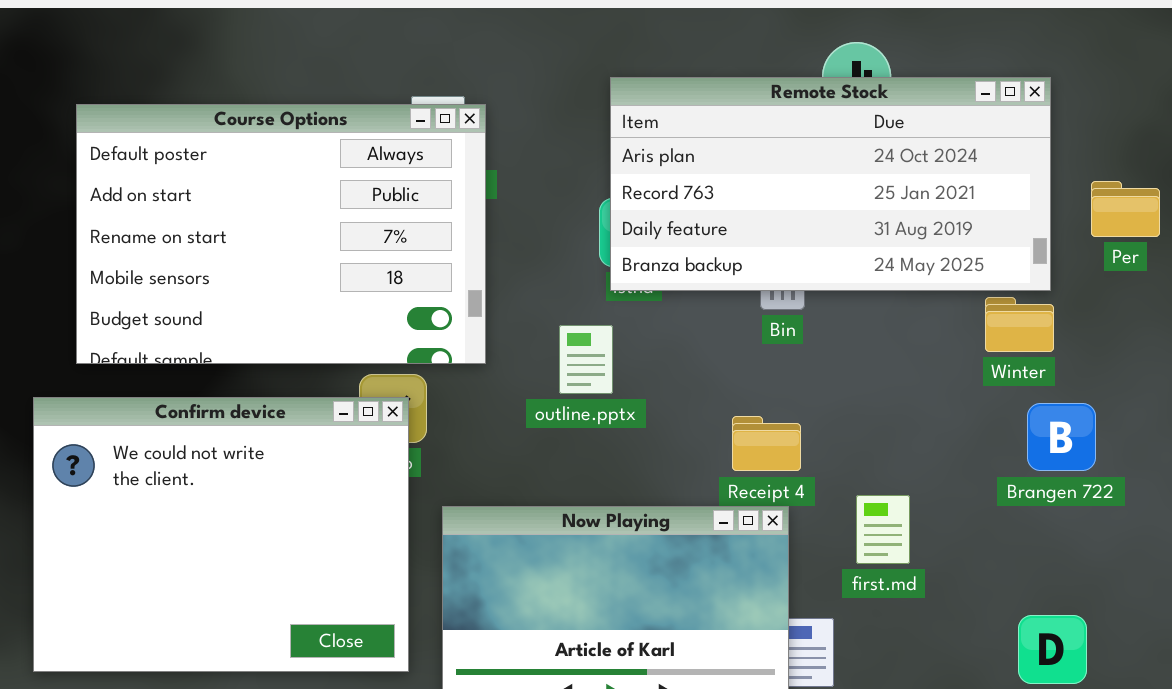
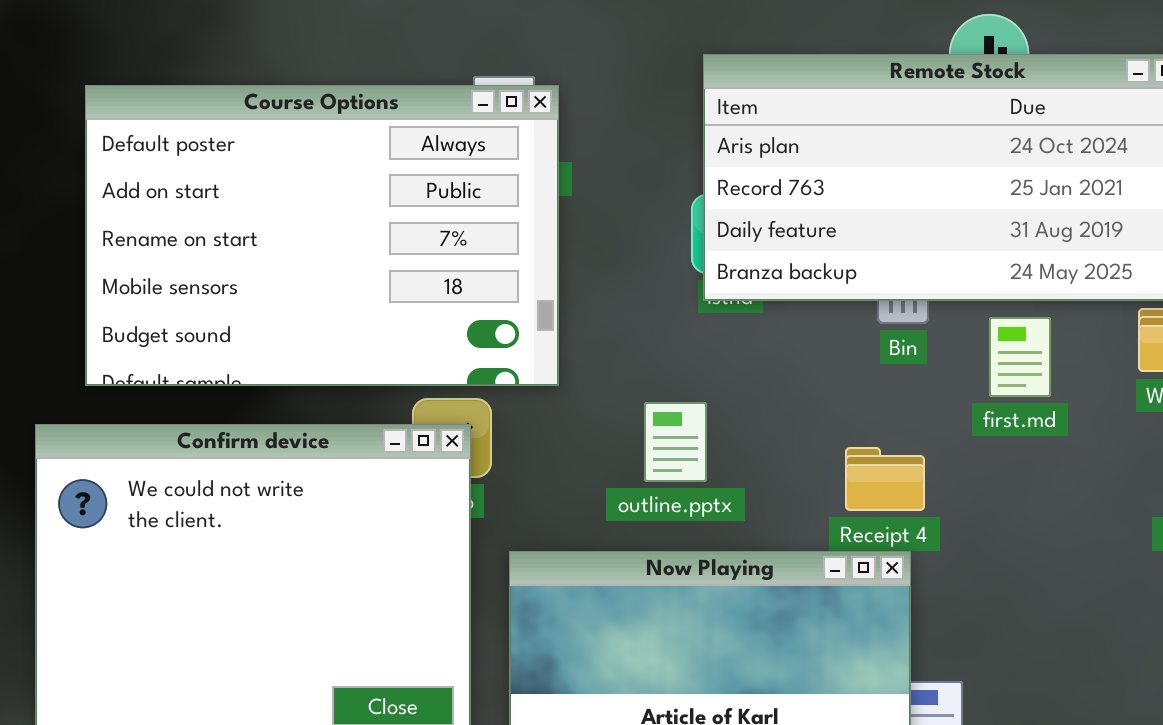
outline.pptx: [559,325,613,394] -> [644,402,707,482], moved
first.md: [856,495,910,564] -> [989,317,1051,397], moved

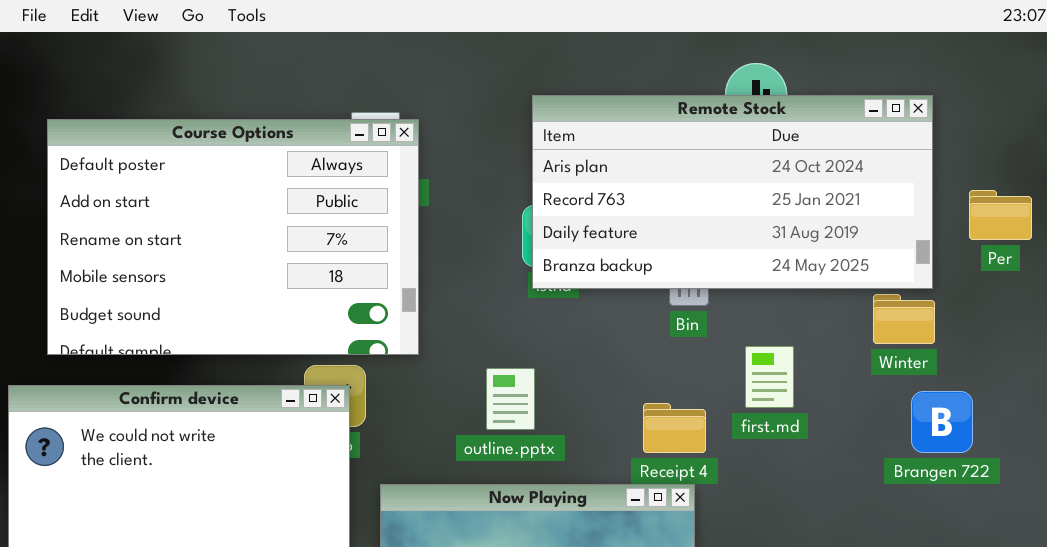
first.md: [989,317,1051,397] -> [745,346,794,408], moved

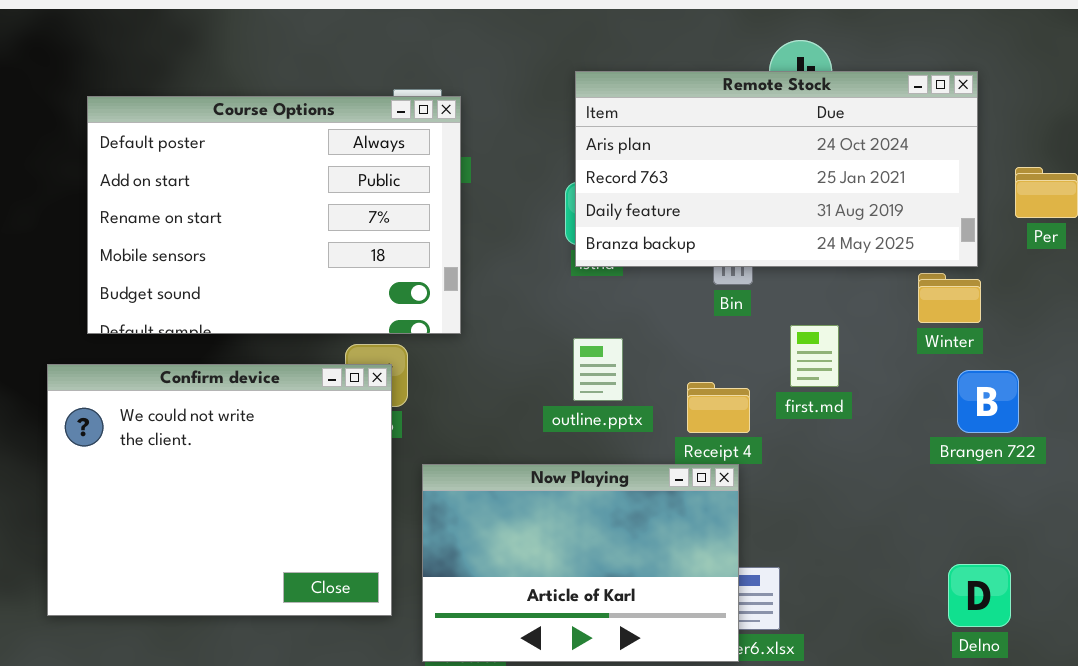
outline.pptx: [486,368,535,430] -> [573,338,623,401], moved

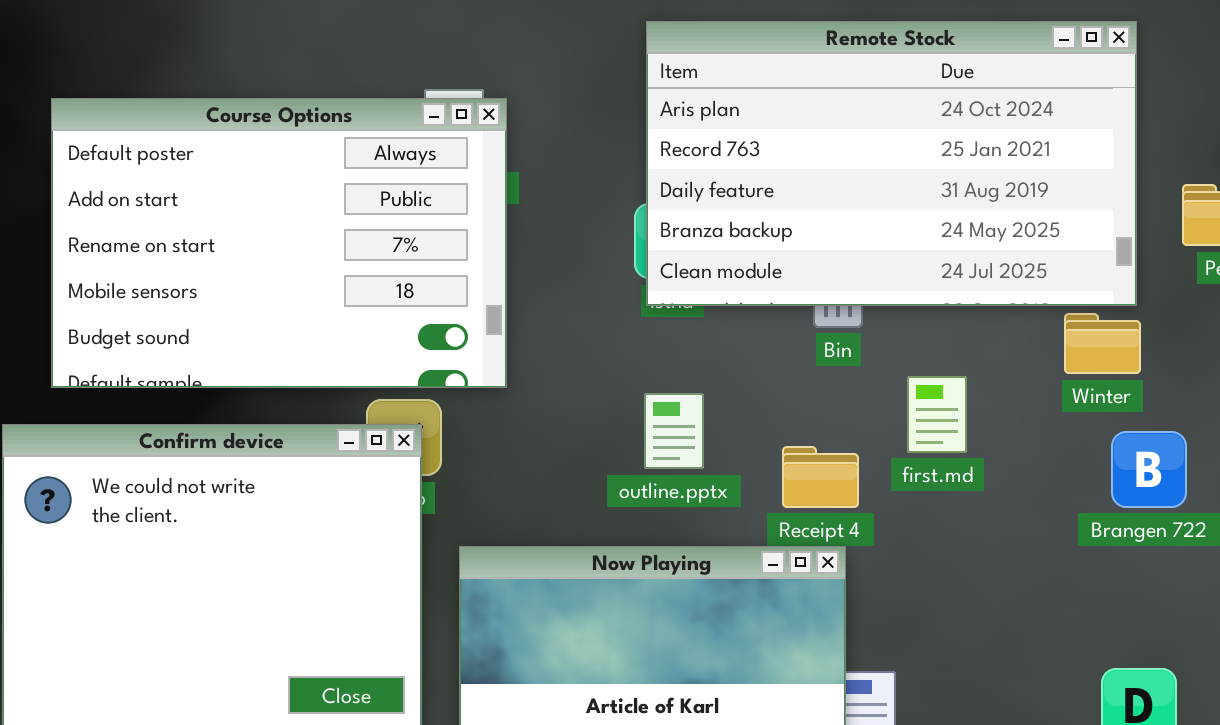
Remote Stock: [575,71,978,267] -> [646,21,1137,306], resized

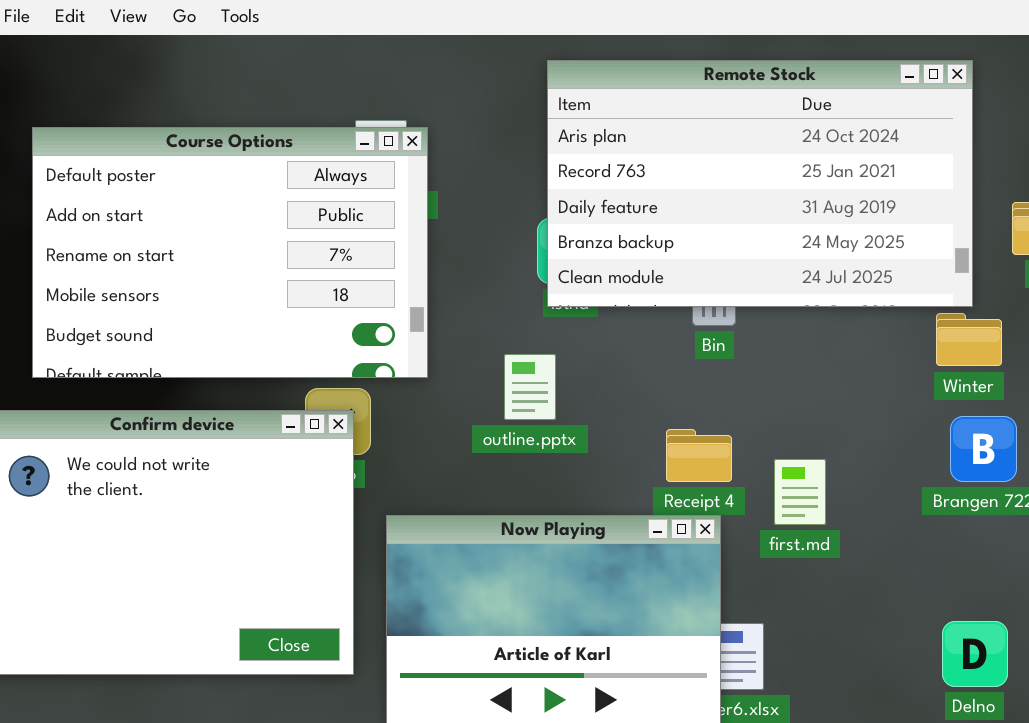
Winter: [1064,313,1141,374] -> [936,313,1002,366], moved
first.md: [907,376,967,453] -> [774,459,826,525], moved
outline.pptx: [644,393,704,469] -> [504,354,556,420], moved

